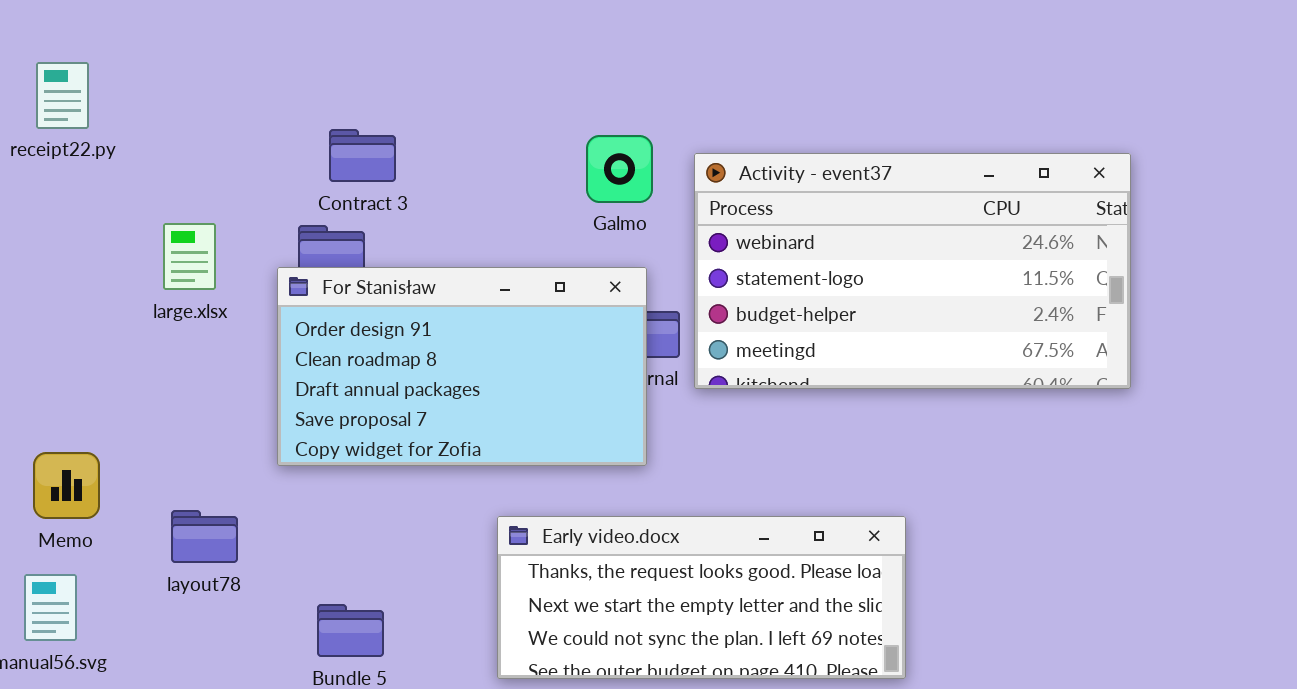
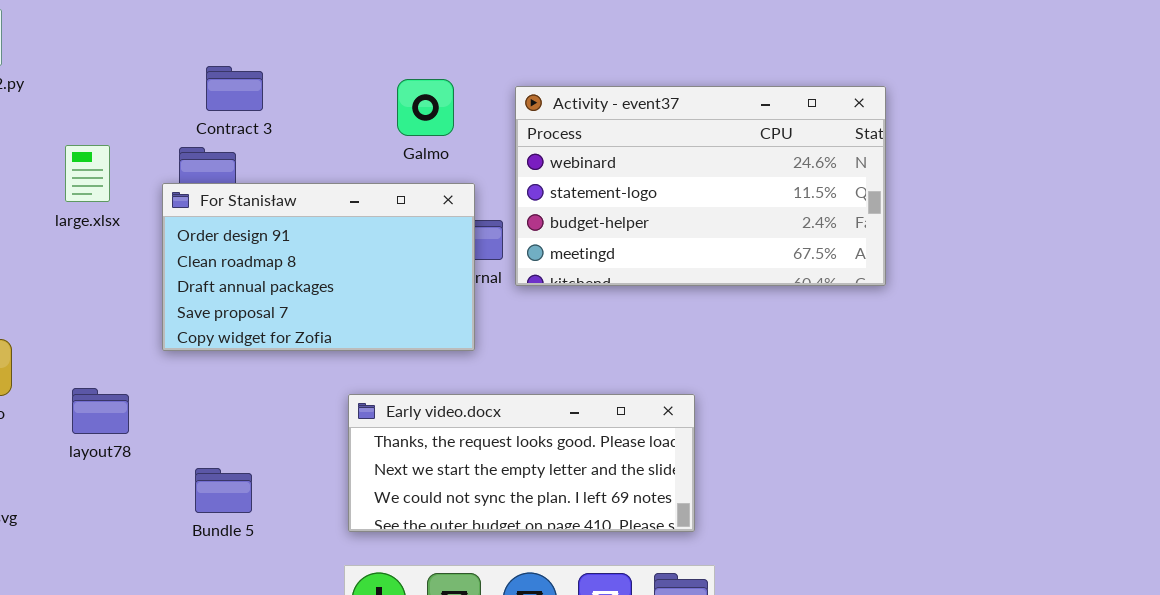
Galmo: [586,135,653,203] -> [397,79,454,136], moved

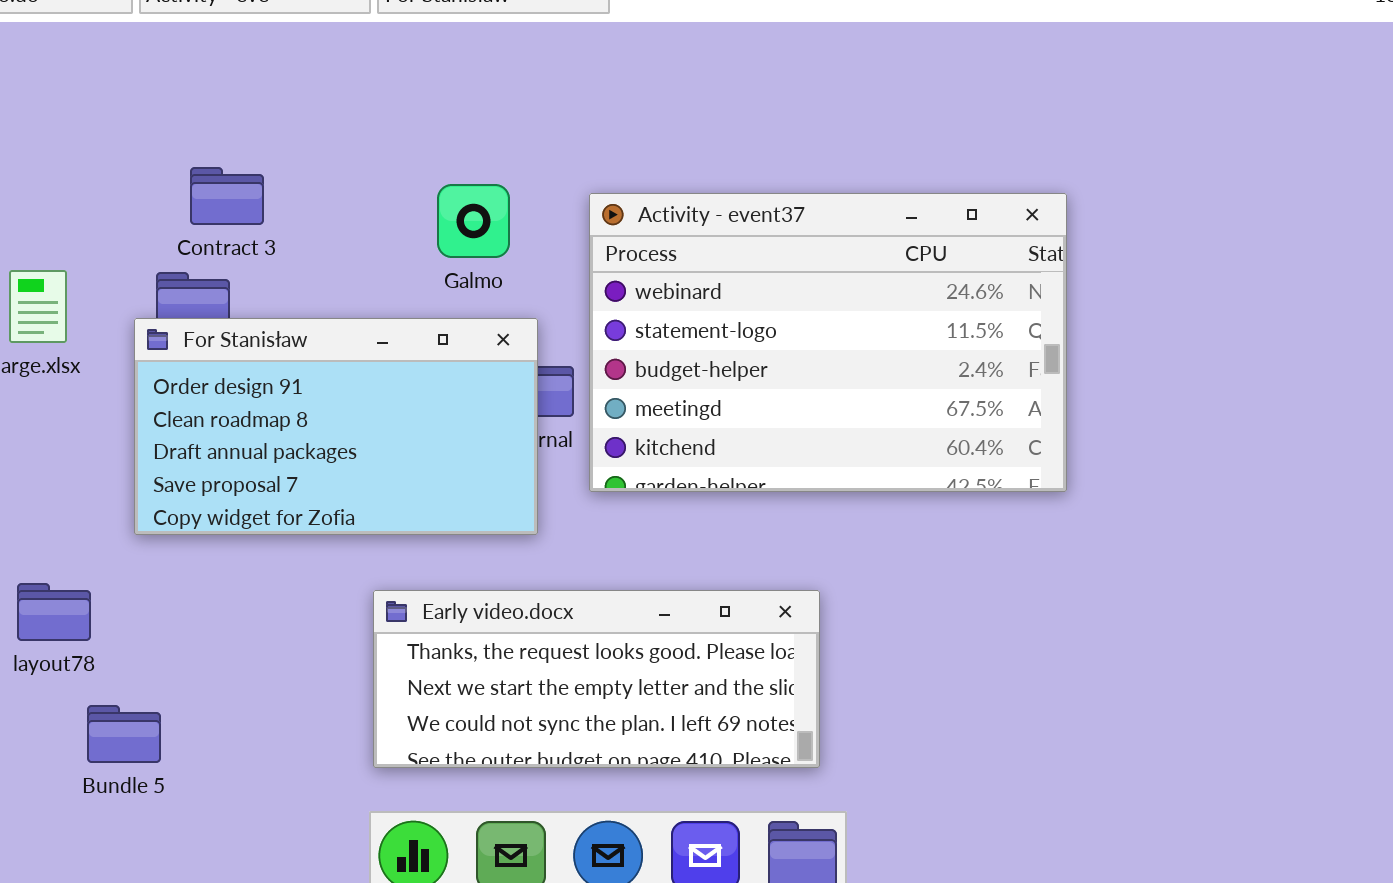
Activity - event37: [515,86,886,286] -> [589,193,1067,492], resized
Bundle 5: [195,468,252,513] -> [87,705,161,763], moved

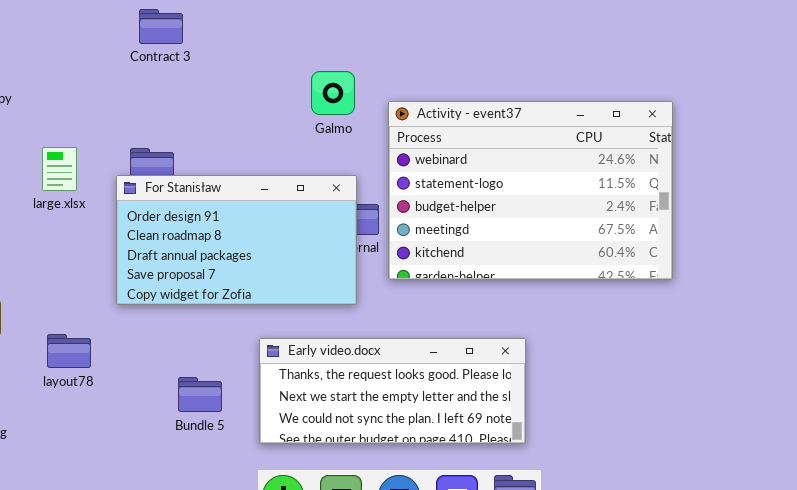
Contract 3: [190,167,264,225] -> [139,9,183,44], moved
Galmo: [437,184,510,258] -> [311,71,355,115], moved
Bundle 5: [87,705,161,763] -> [178,377,222,412], moved

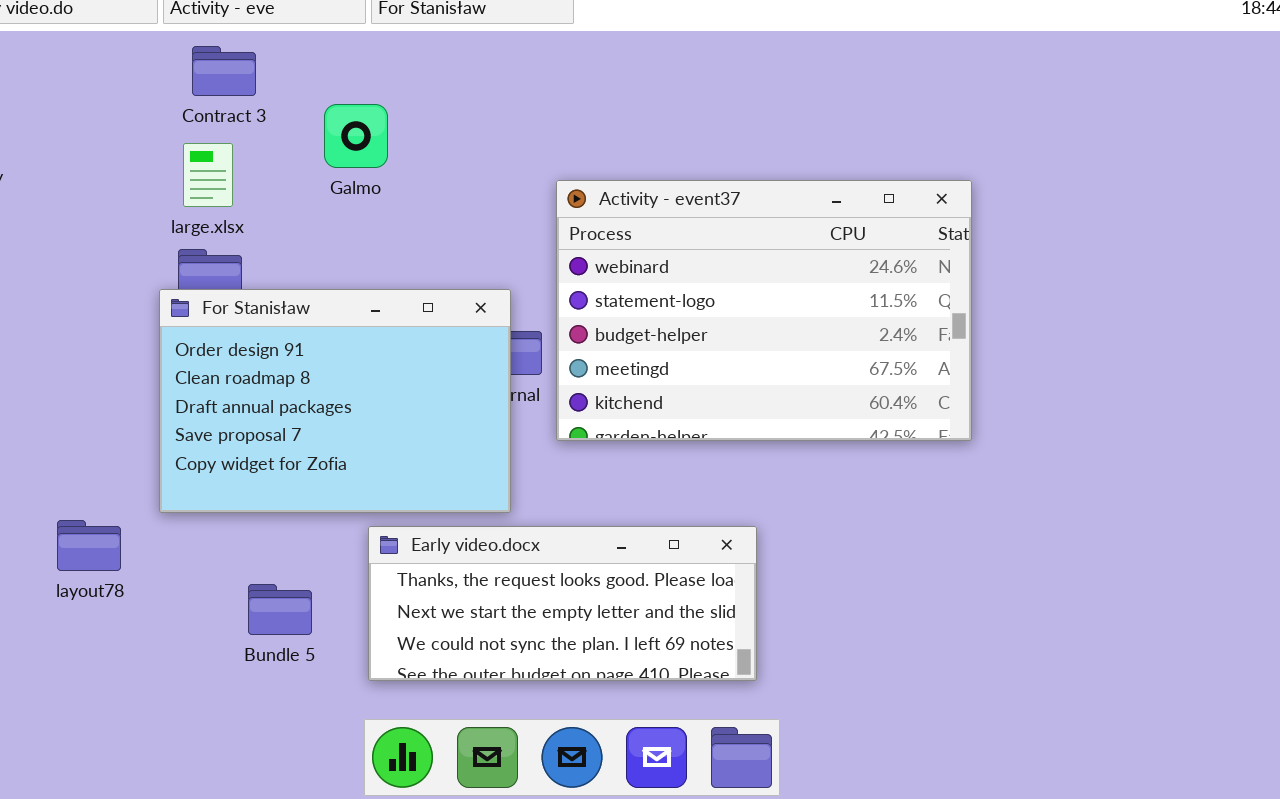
Galmo: [311,71,355,115] -> [324,104,388,168], moved
large.xlsx: [42,147,77,191] -> [183,143,233,207], moved
For Stanisław: [116,175,357,305] -> [159,289,511,513], resized

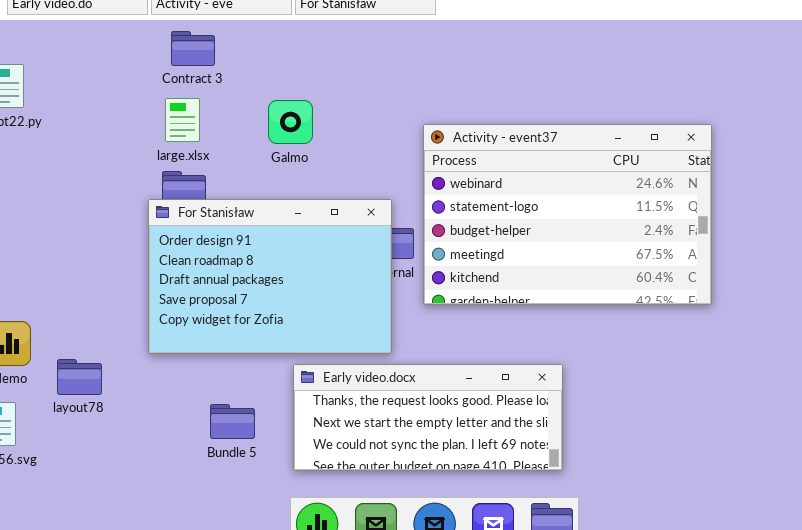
Galmo: [324,104,388,168] -> [268,100,313,144], moved
layout78: [57,520,121,571] -> [57,359,102,395], moved

